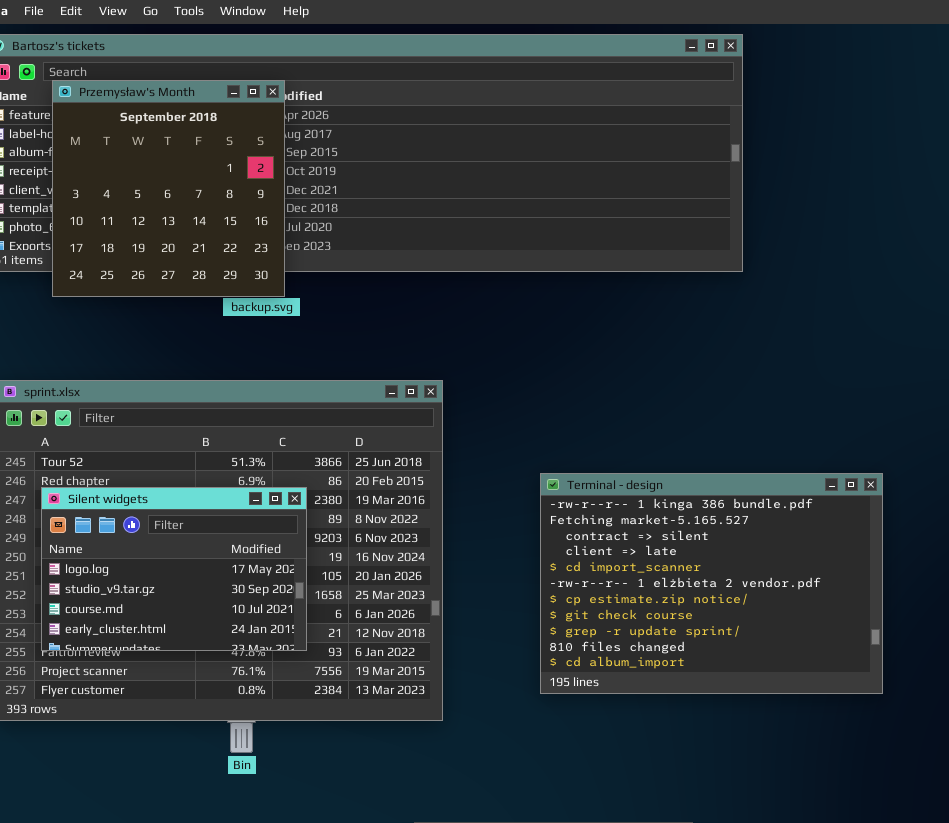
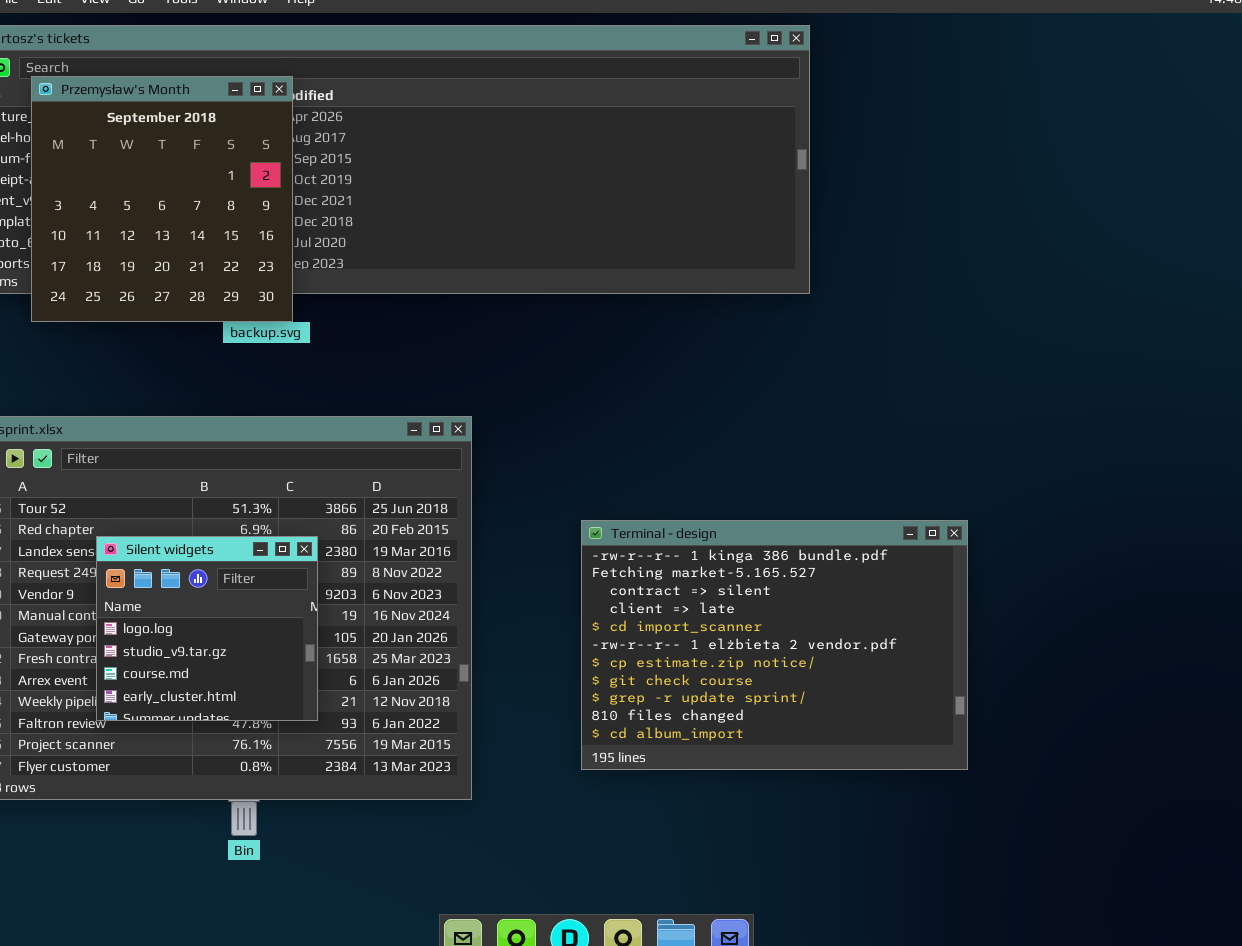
Silent widgets: [41,487,307,651] -> [96,536,318,721], resized

